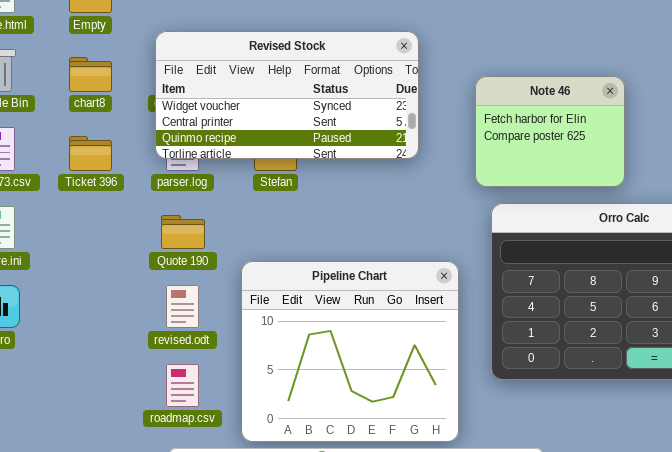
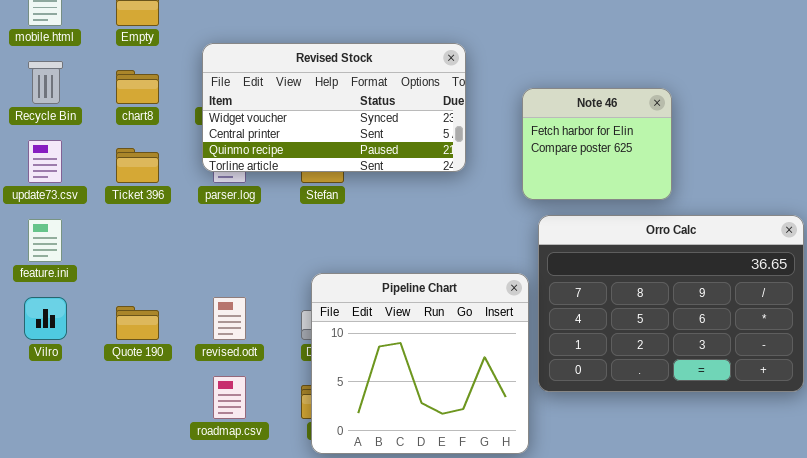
Quote 190: [161,215,205,249] -> [116,306,159,340], moved
Pipeline Chart: [241,261,459,442] -> [311,273,529,454], moved

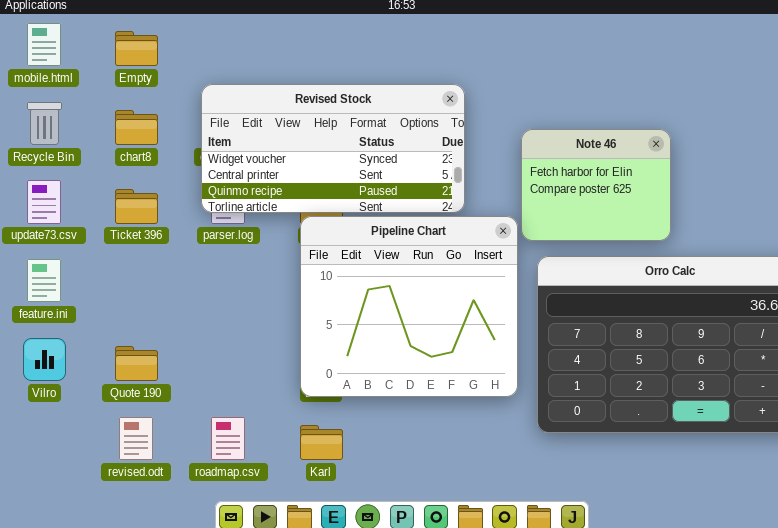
Pipeline Chart: [311,273,529,454] -> [300,216,518,397], moved
revised.odt: [213,297,246,340] -> [119,417,153,460], moved

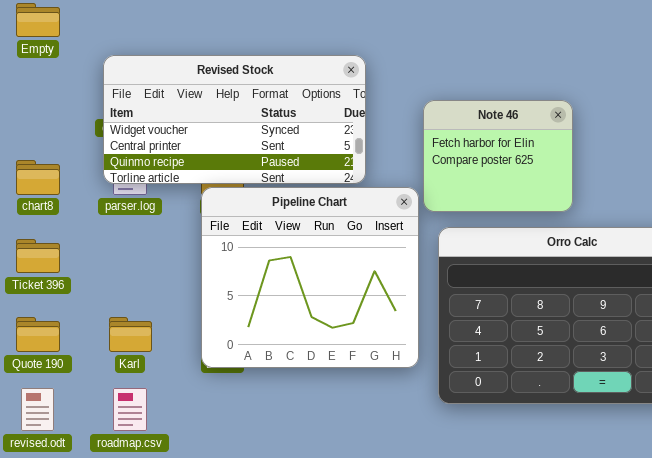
chart8: [115,110,158,145] -> [16,160,60,195], moved
Ticket 396: [115,189,158,224] -> [16,239,60,273], moved
Karl: [300,425,343,460] -> [109,317,152,352], moved

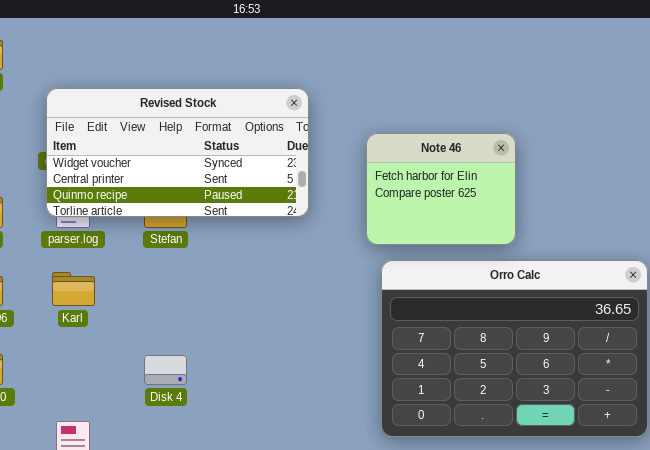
Pipeline Chart: [201,187,419,368] -> none, closed
Karl: [109,317,152,352] -> [52,272,95,306], moved

